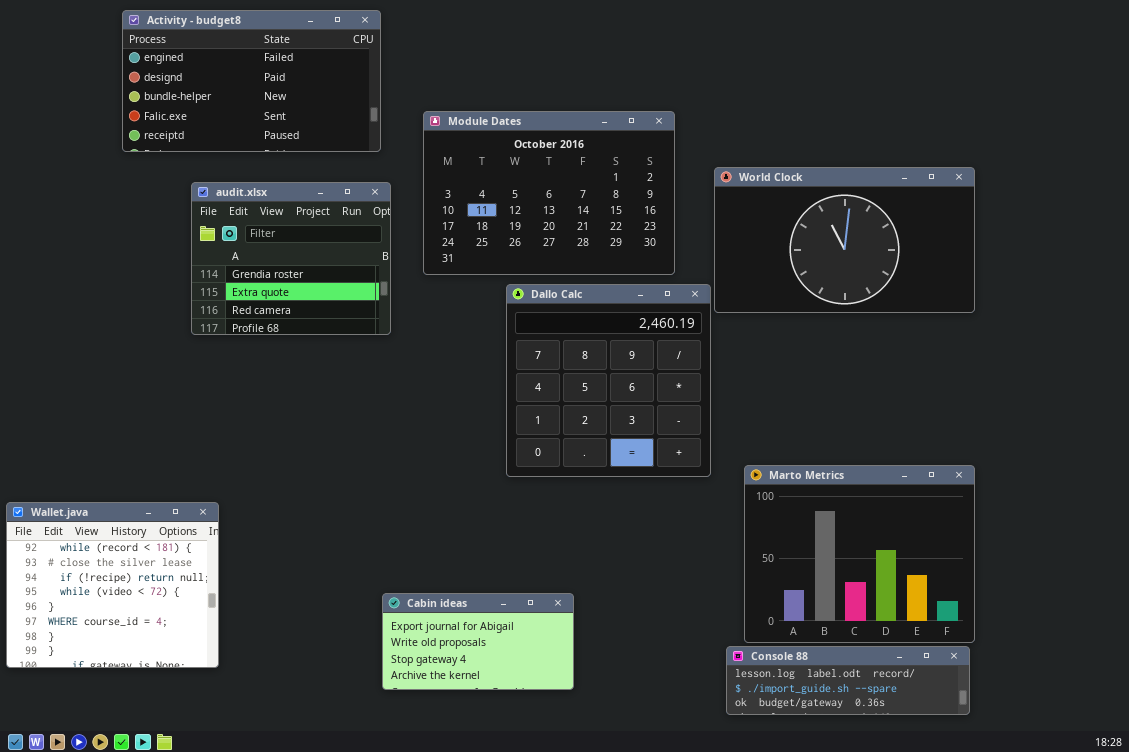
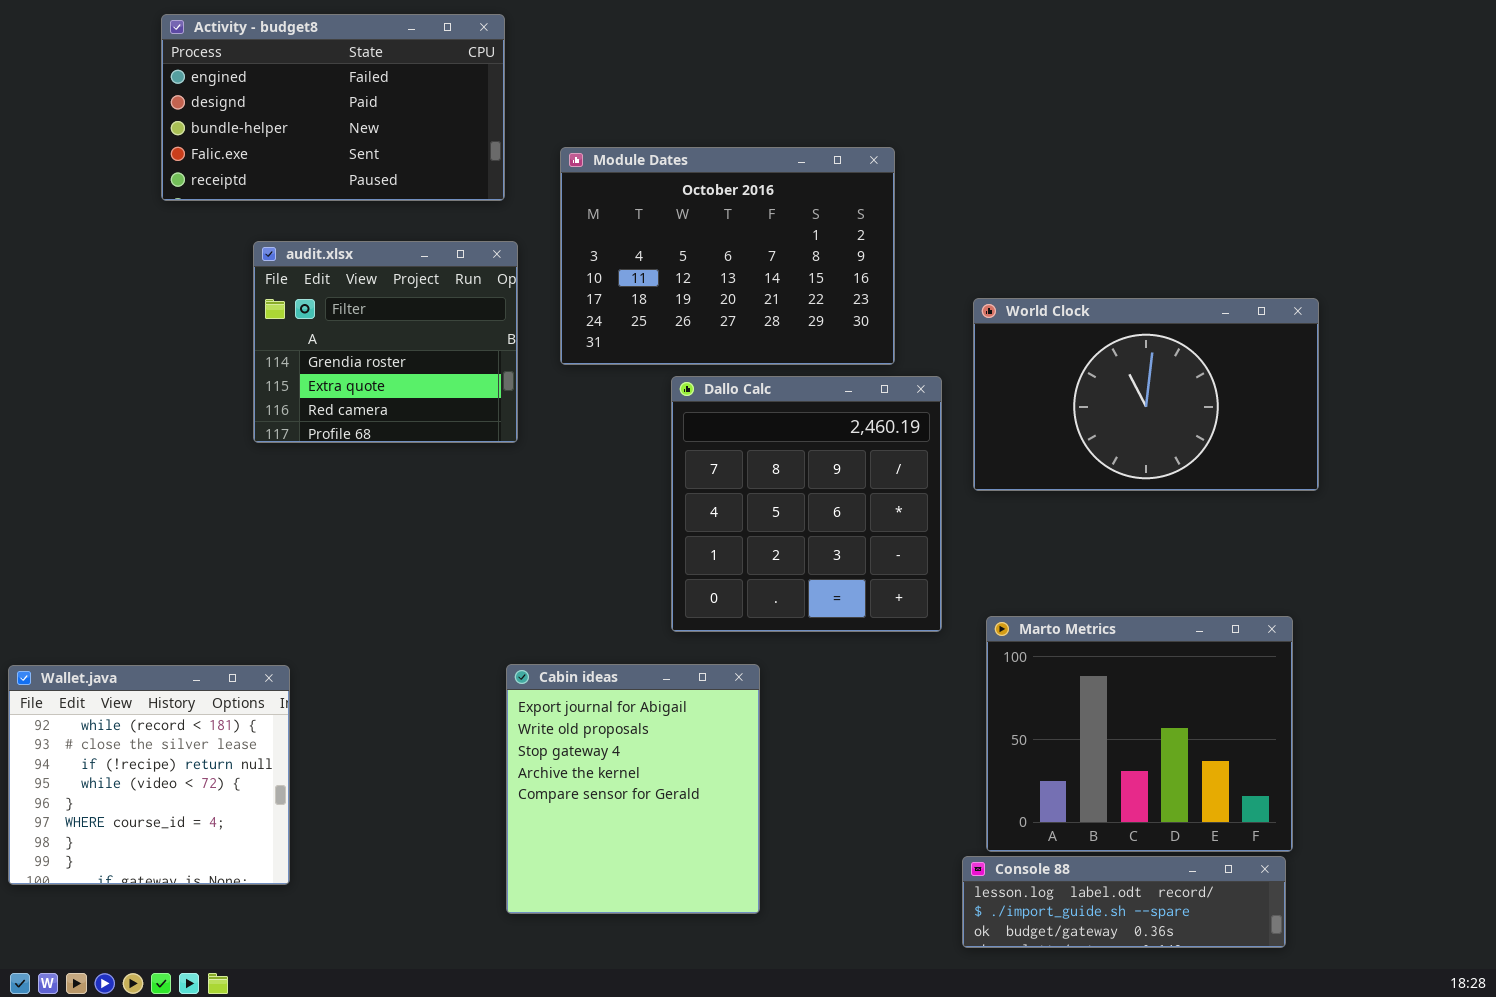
World Clock: [714,167,975,313] -> [973,298,1319,491], moved
Cabin ideas: [382,593,574,690] -> [506,664,760,914], resized

